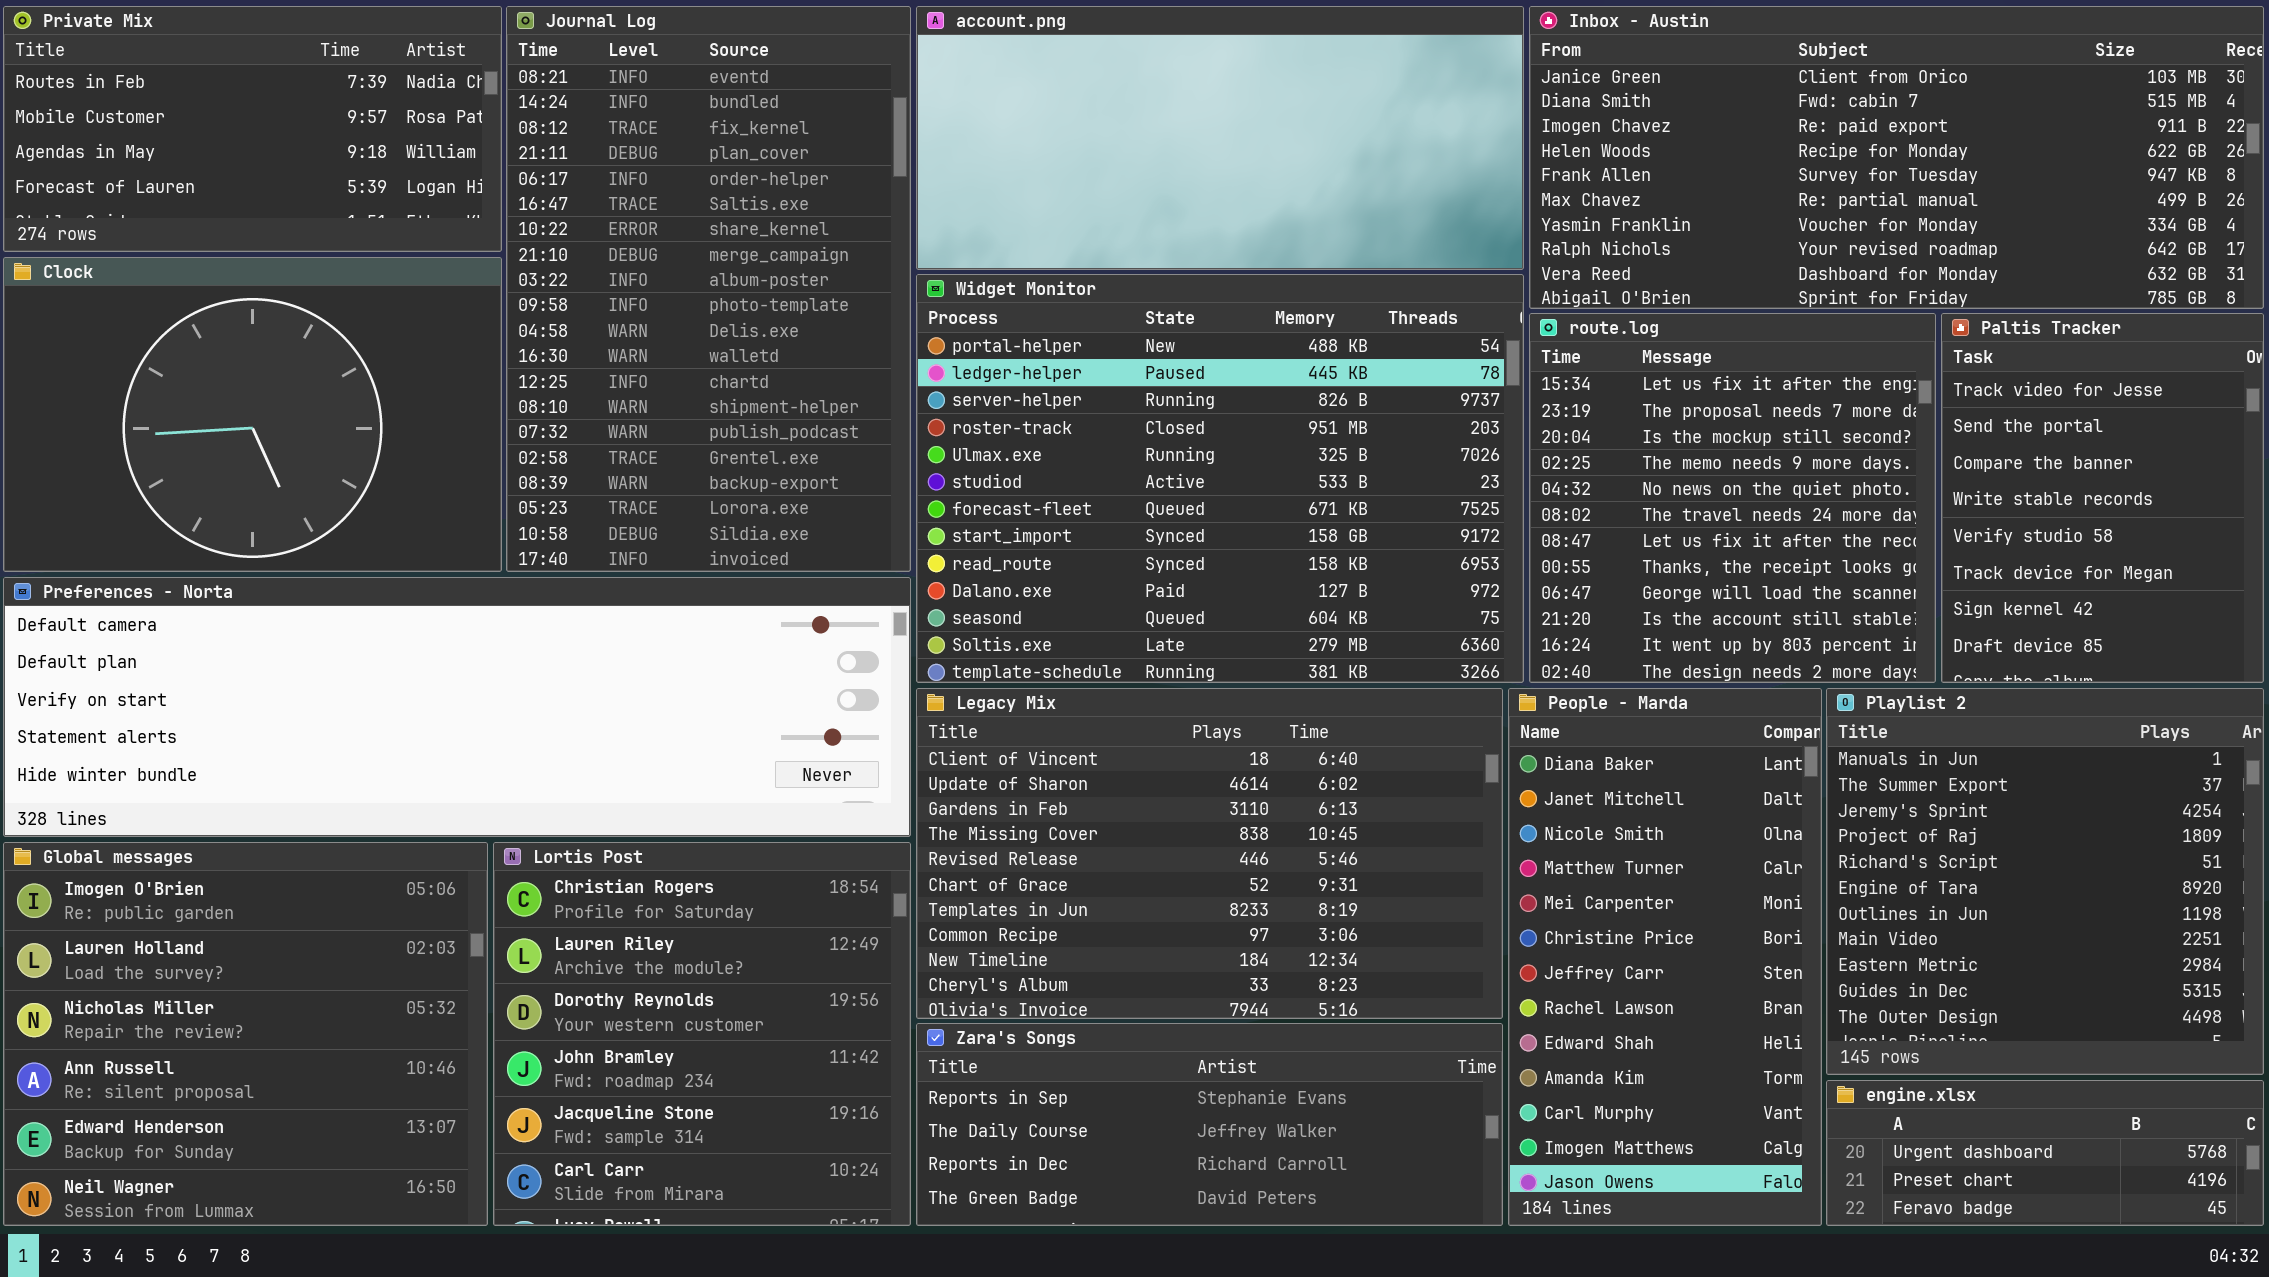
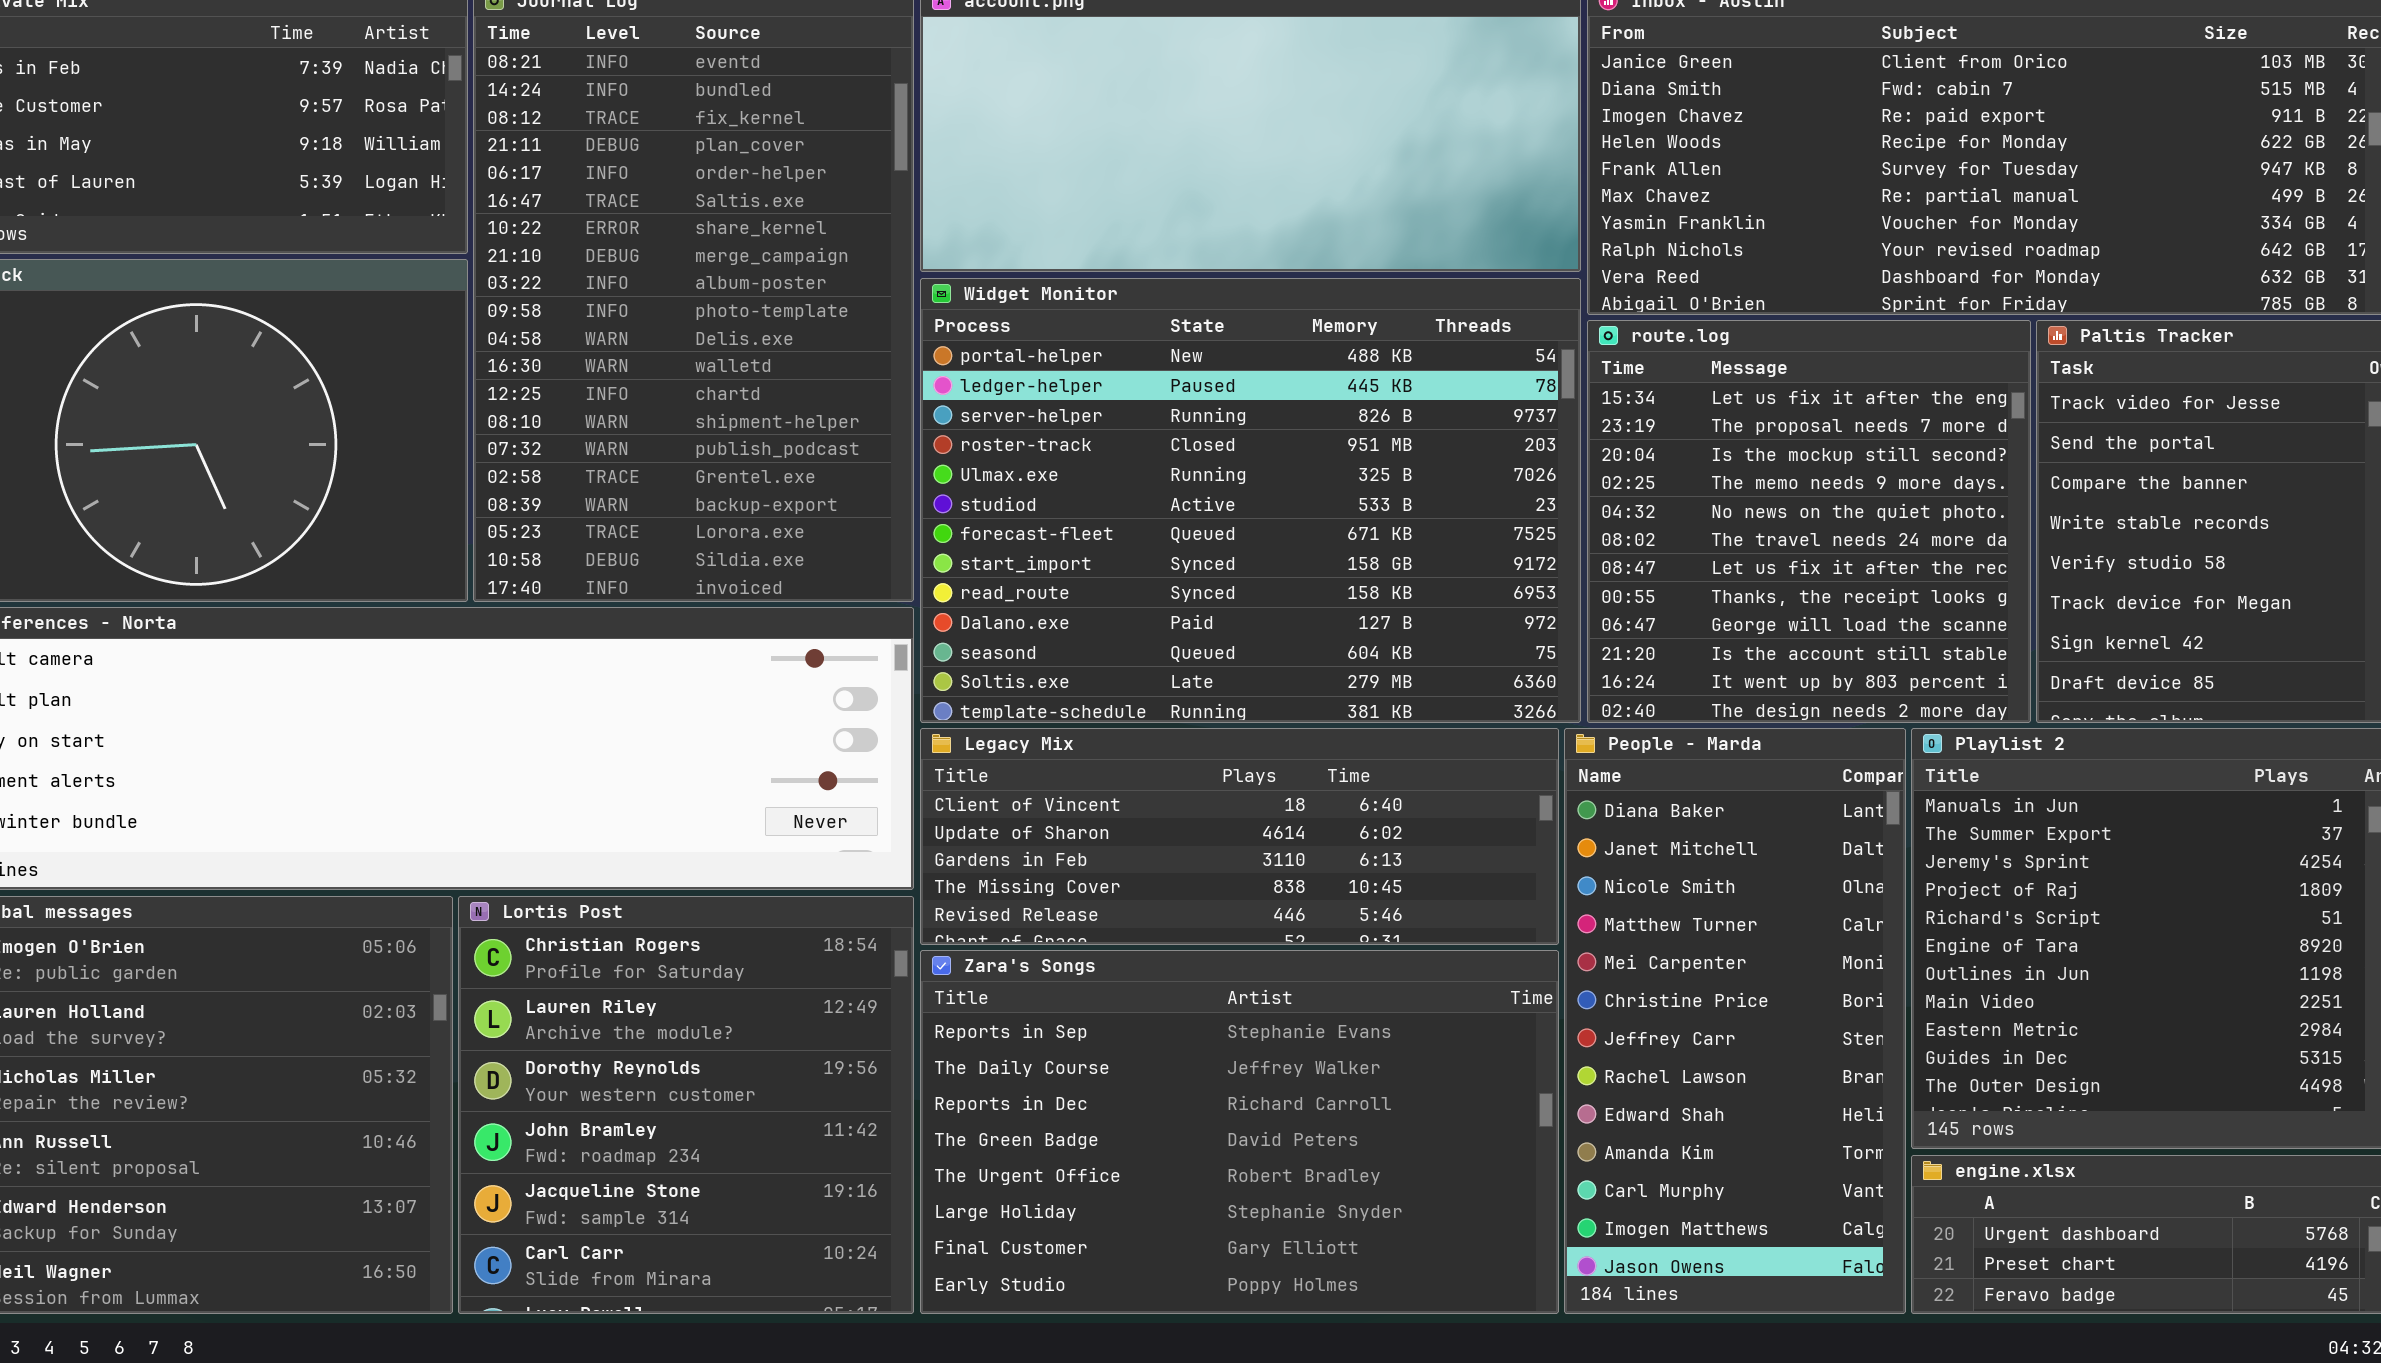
Legacy Mix: [916,688,1503,1019] -> [920,728,1559,945], resized
Zara's Songs: [916,1023,1503,1226] -> [920,950,1559,1314], resized

